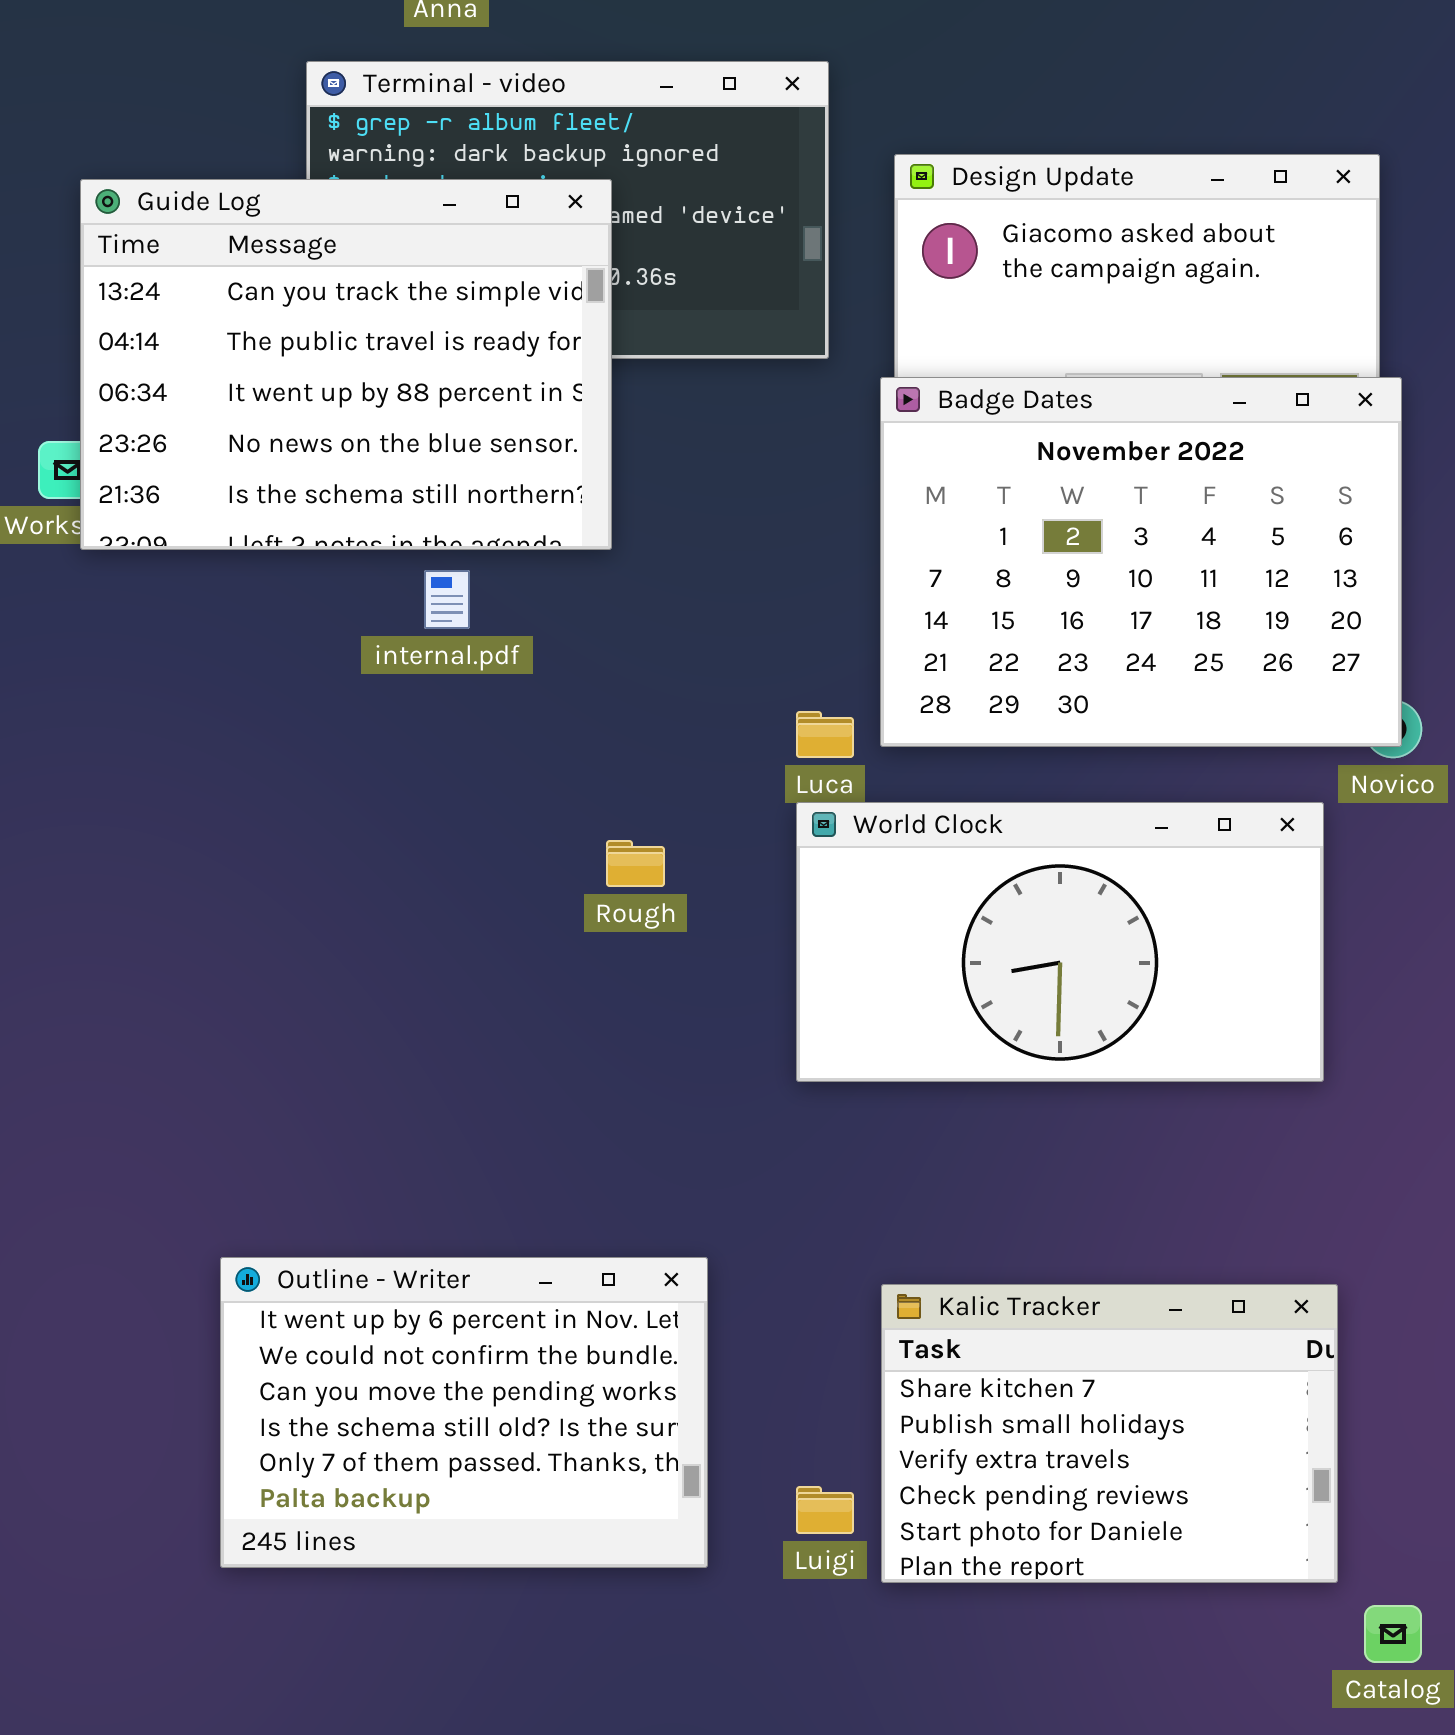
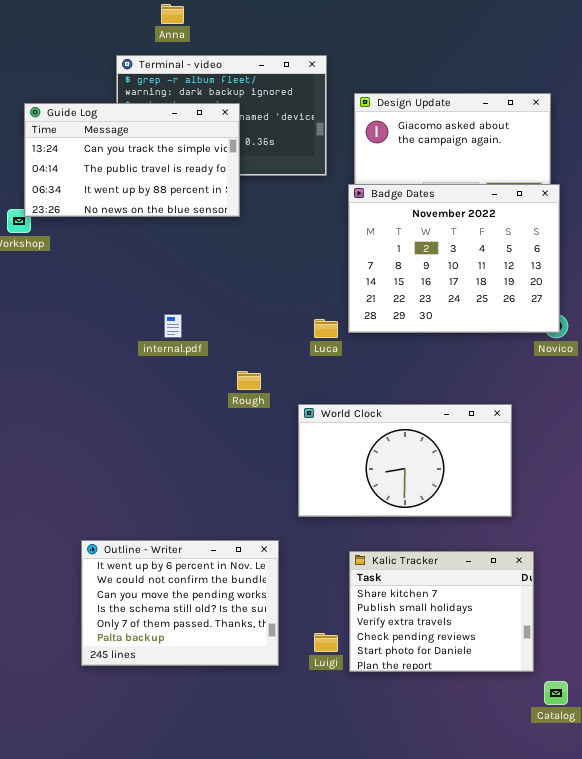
Guide Log: [80,179,612,550] -> [24,103,240,217], resized
internal.pdf: [424,570,470,629] -> [164,314,182,338], moved
World Clock: [796,802,1324,1082] -> [298,404,512,517], moved

